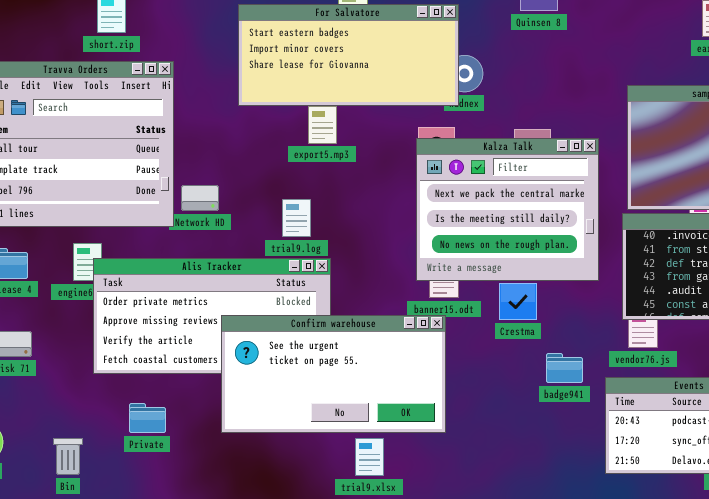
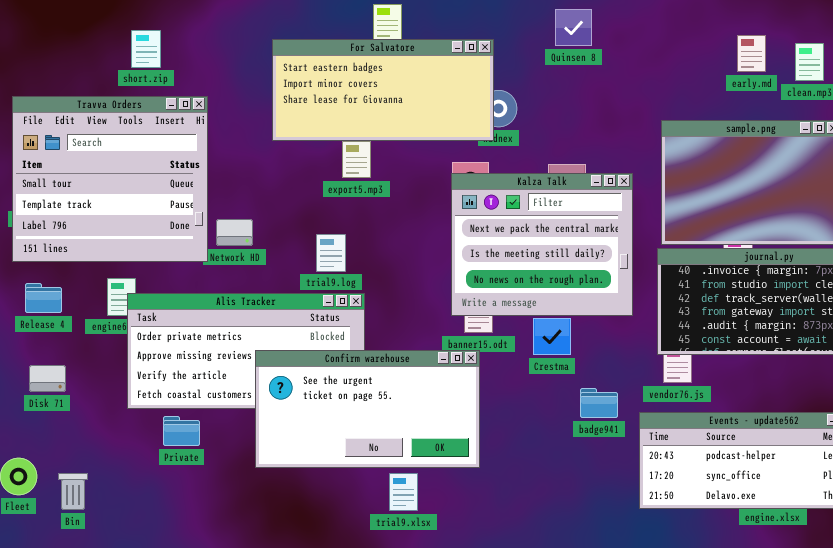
Private: [129,403,166,433] -> [163,416,200,446], moved
Bin: [53,438,83,475] -> [58,473,88,510], moved

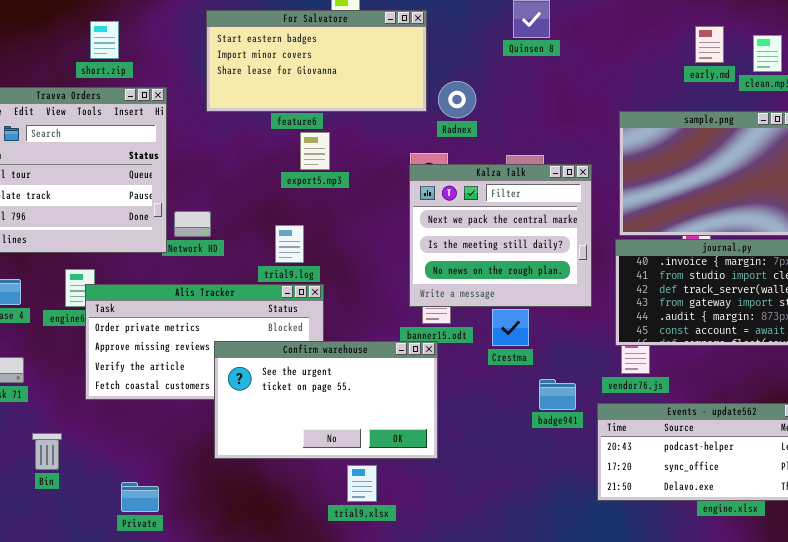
For Salvatore: [272,39,494,141] -> [206,10,427,112], moved
Private: [163,416,200,446] -> [121,482,159,512], moved
Bin: [58,473,88,510] -> [32,433,62,470], moved

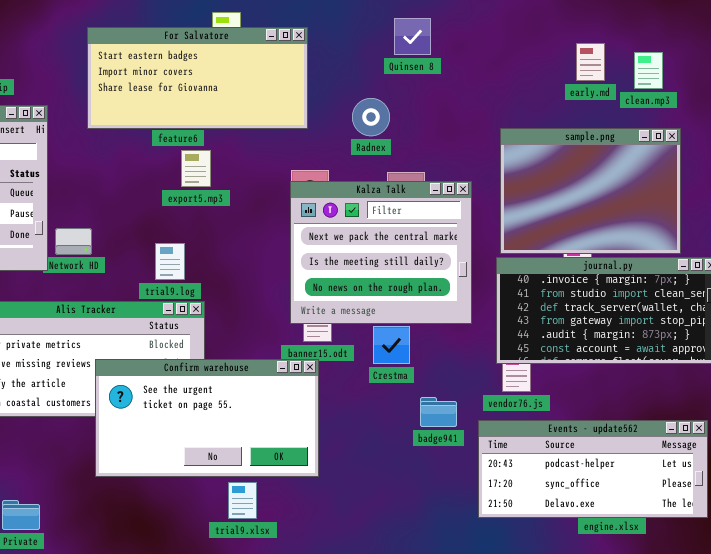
Radnex: [438,81,476,118] -> [352,98,390,136], moved

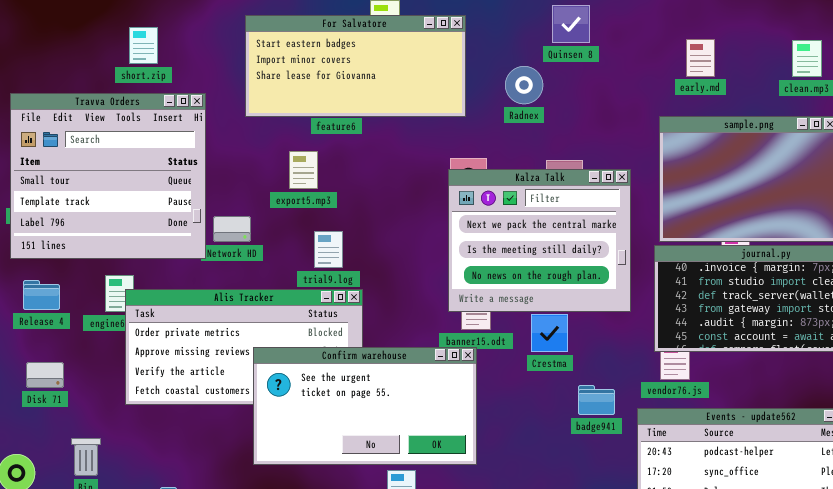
early.md: [576,43,605,81] -> [686,39,715,77], moved
Radnex: [352,98,390,136] -> [505,66,543,104], moved
export5.mp3: [181,150,211,187] -> [289,151,318,189], moved

